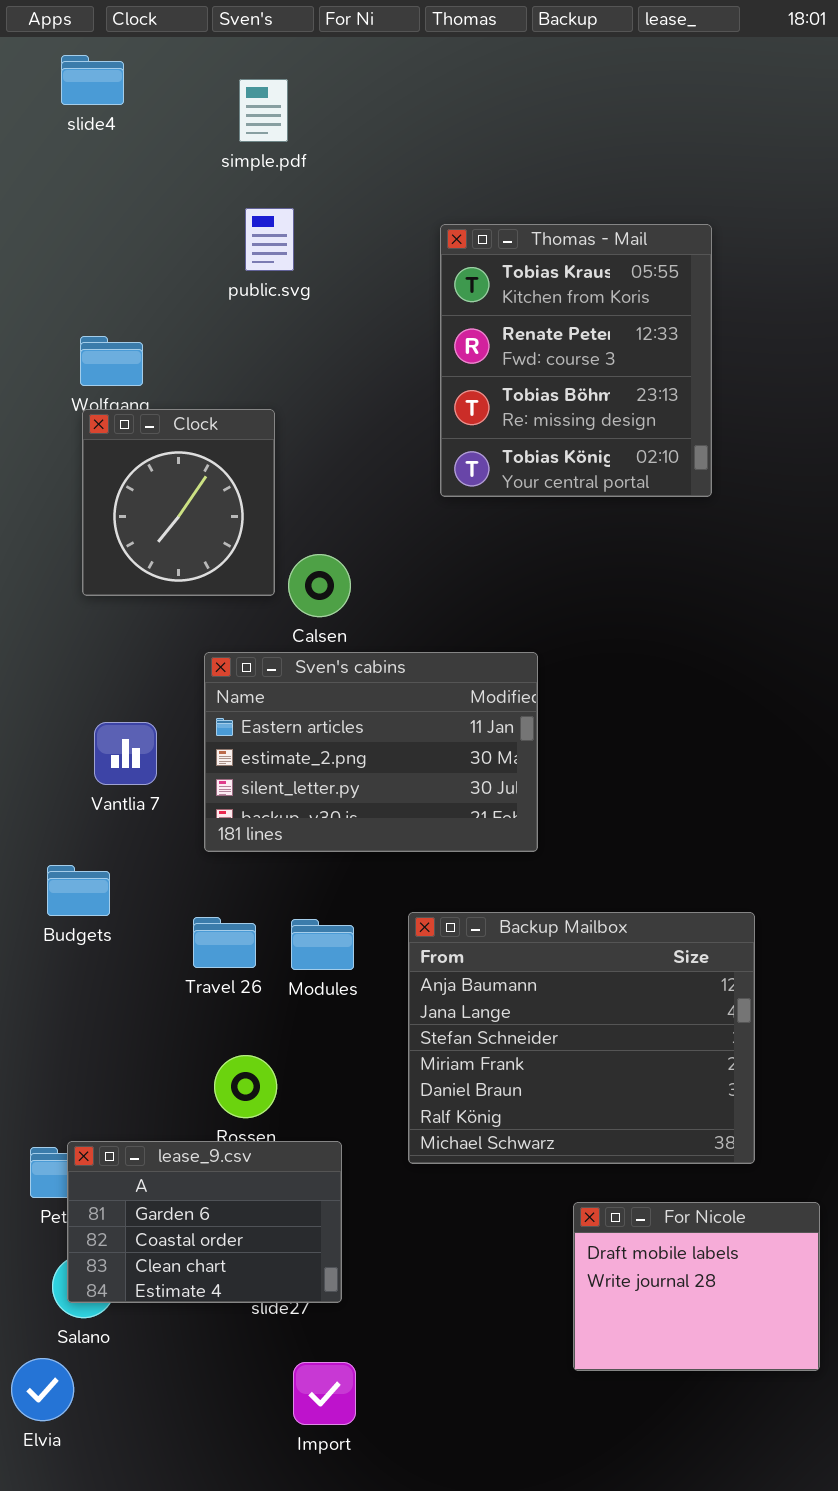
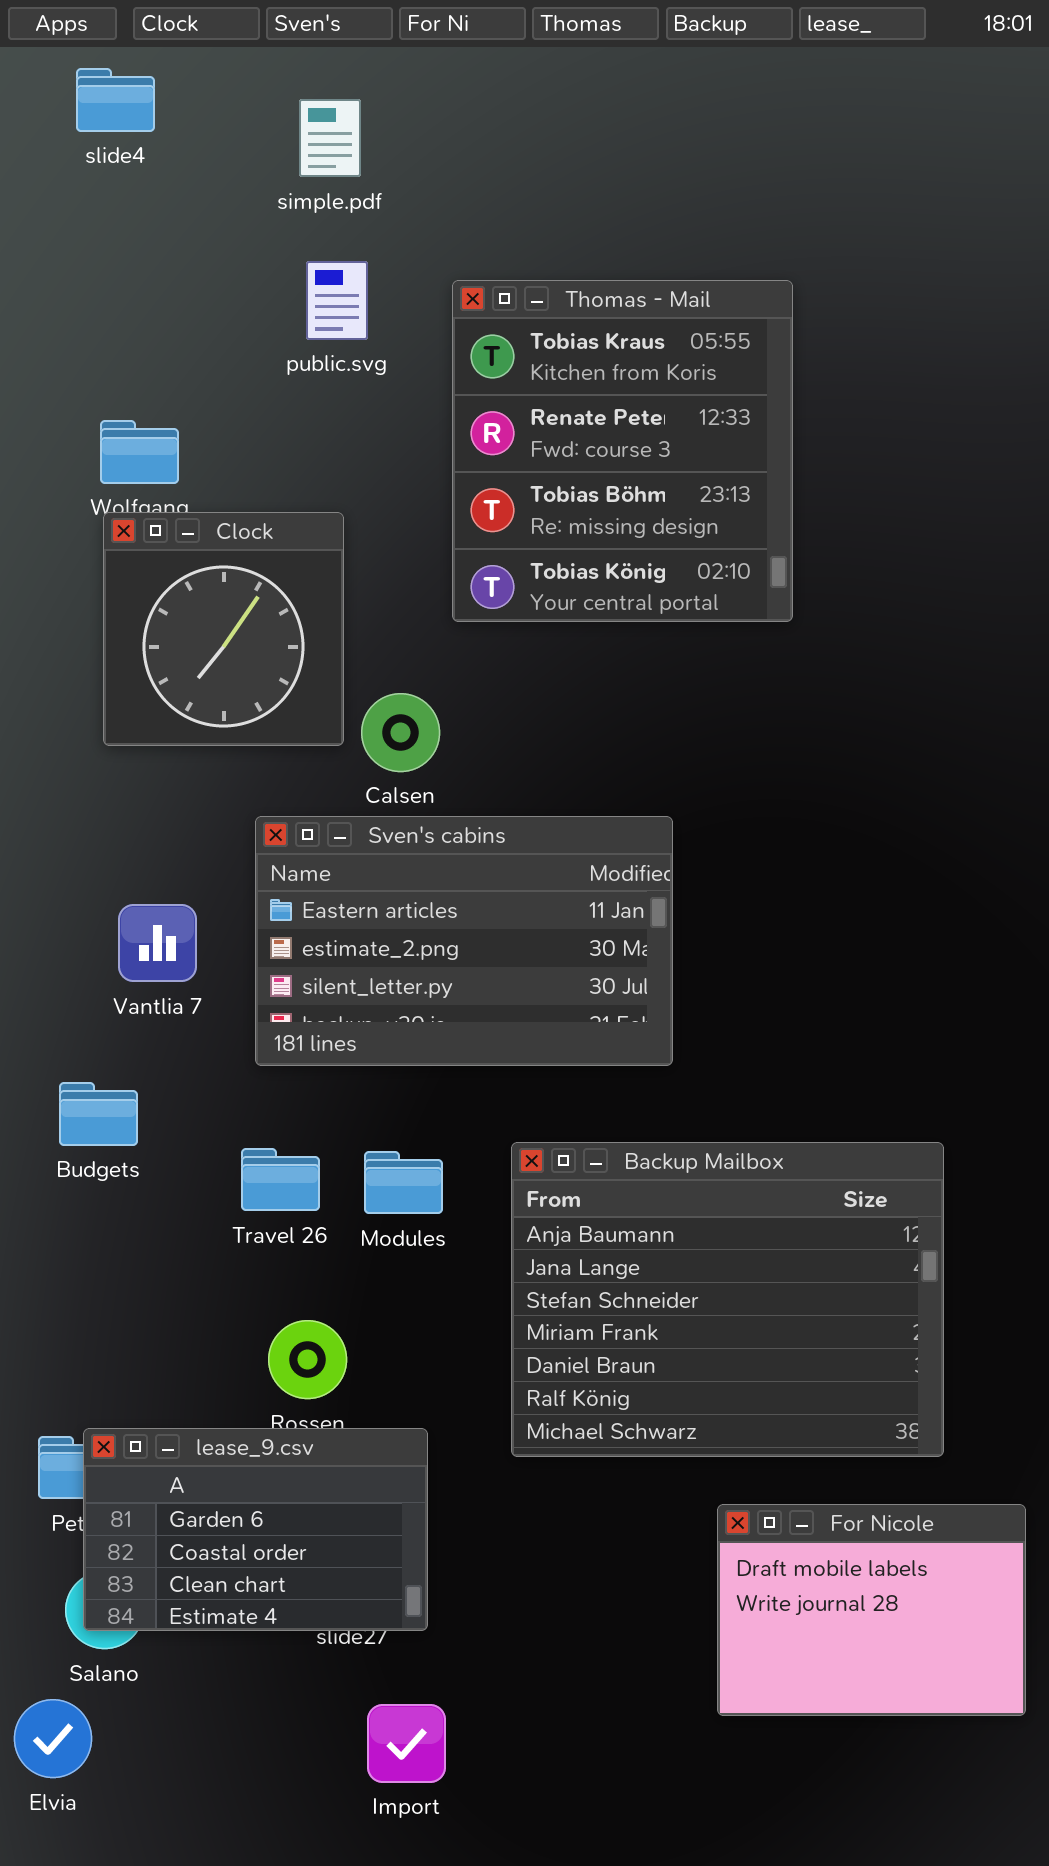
Thomas - Mail: [440,224,712,497] -> [452,280,793,622], moved

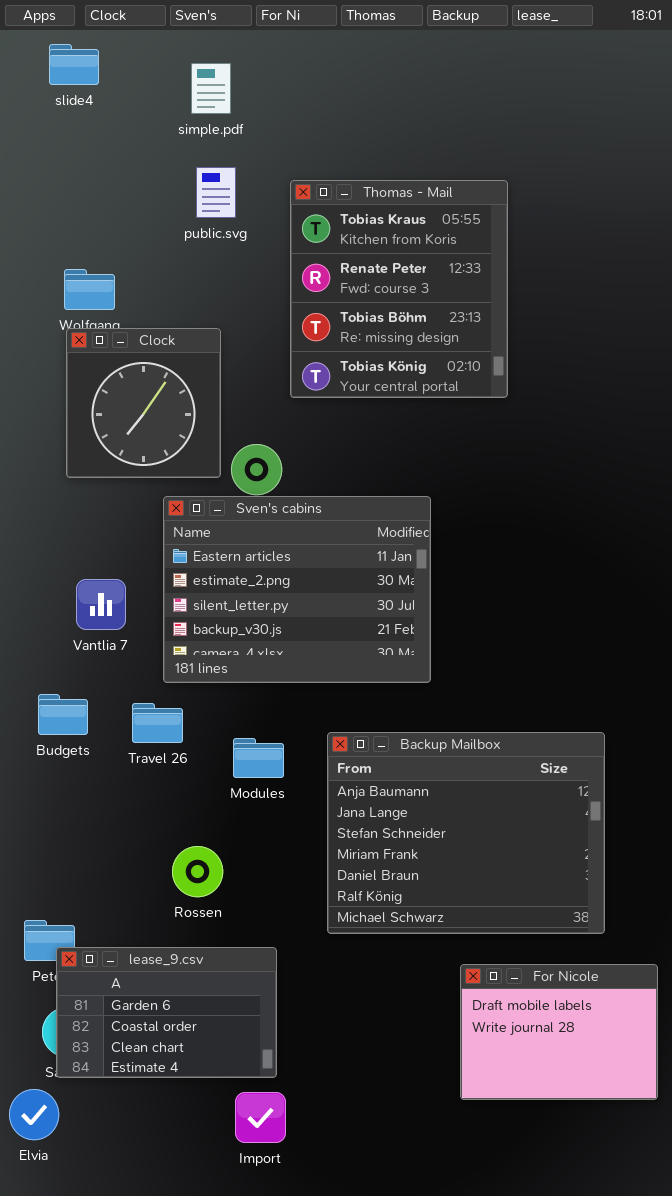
Sven's cabins: [255,816,673,1066] -> [163,496,431,683], resized
Travel 26: [241,1148,320,1211] -> [132,703,183,743], moved
lease_9.csv: [83,1428,428,1631] -> [56,947,277,1078], moved

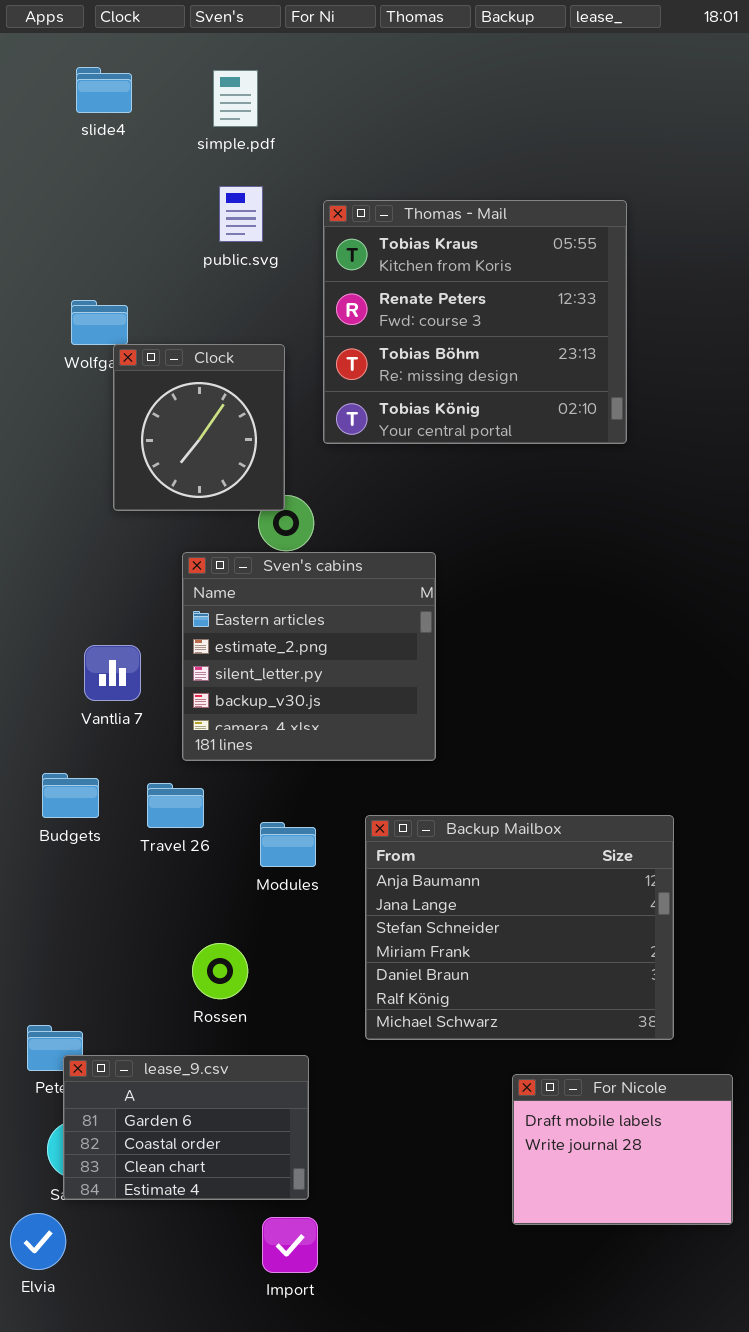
slide4: [49,44,99,85] -> [76,67,132,113], moved
Thomas - Mail: [290,180,508,398] -> [323,200,627,444], resized
Clock: [66,328,221,478] -> [113,344,285,511], moved
Sven's cabins: [163,496,431,683] -> [182,552,436,761], resized

